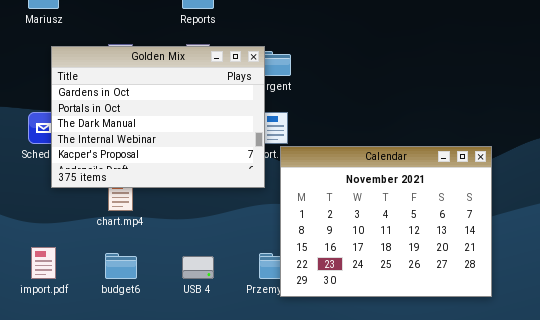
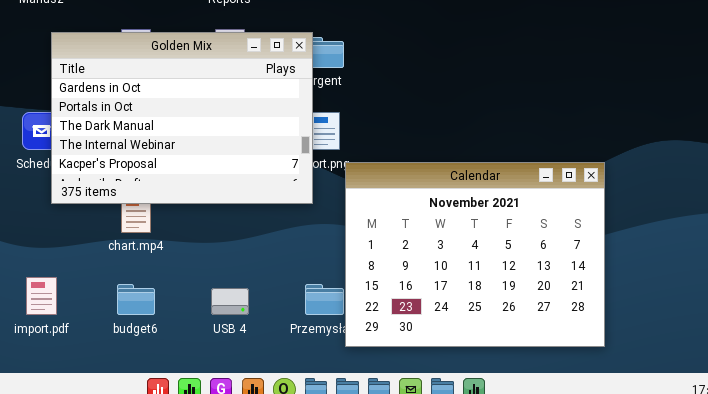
Calendar: [280,146,492,297] -> [345,162,605,347], moved

